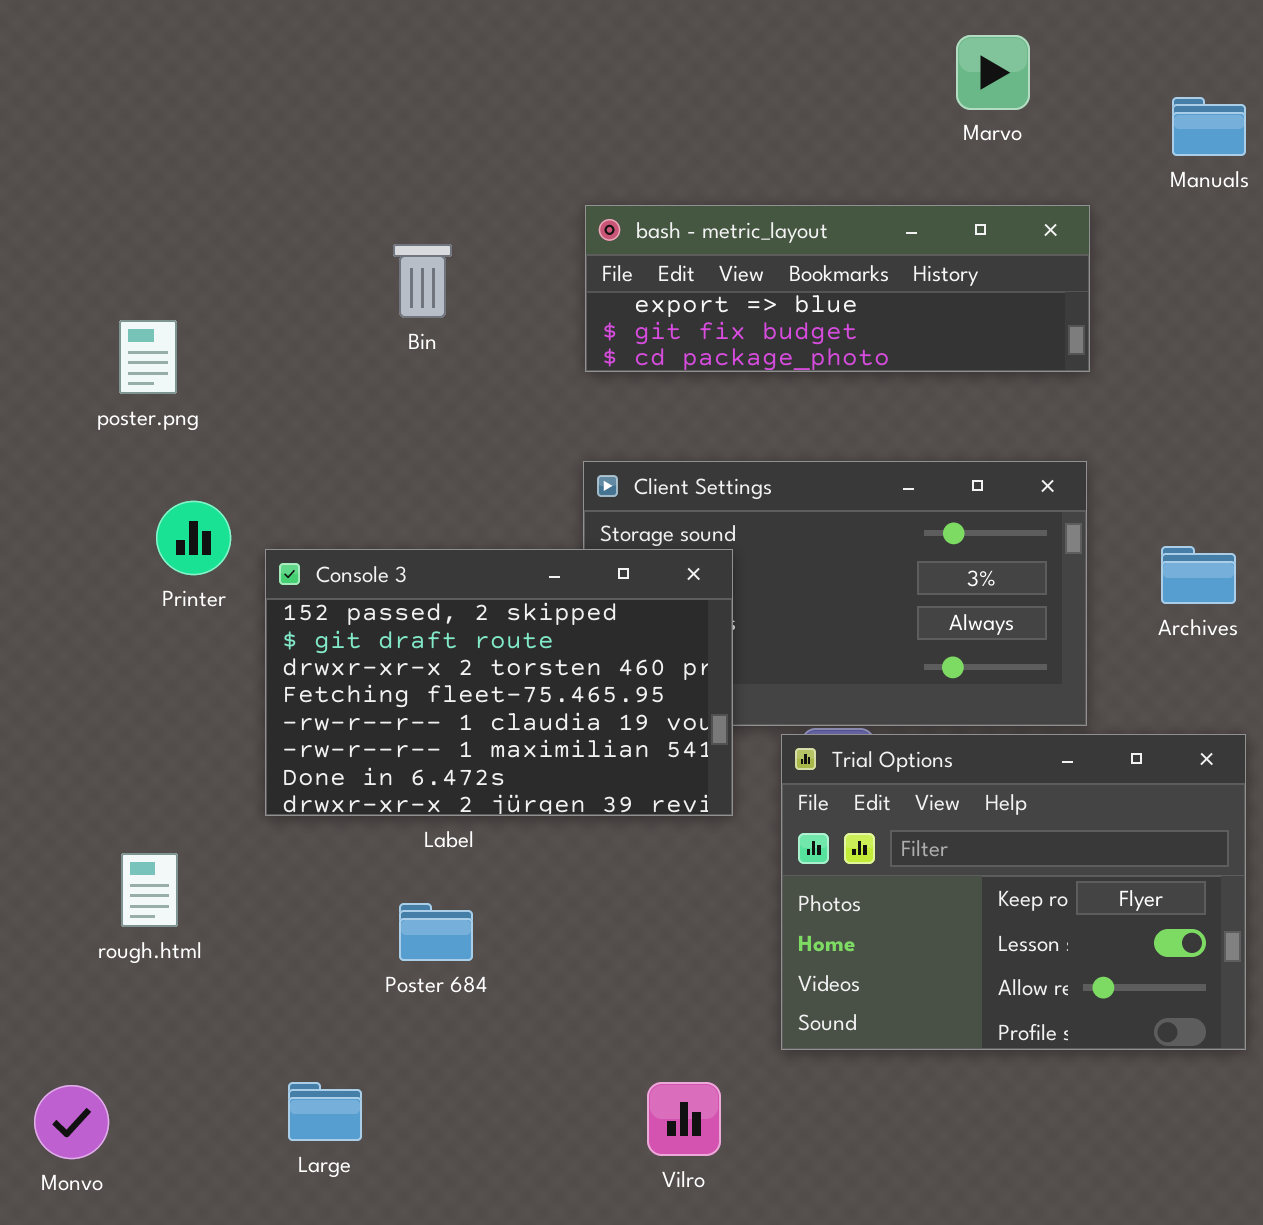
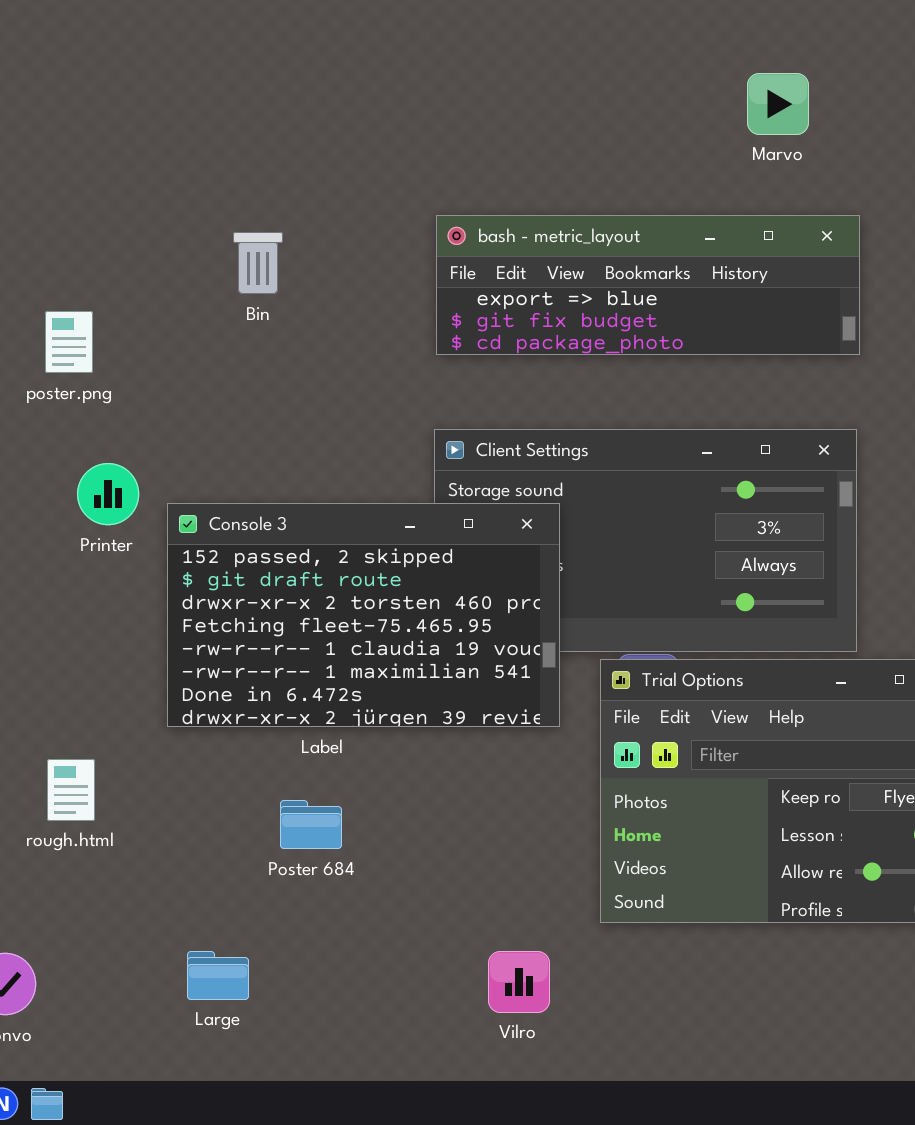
Bin: [393,244,452,318] -> [233,232,283,294], moved

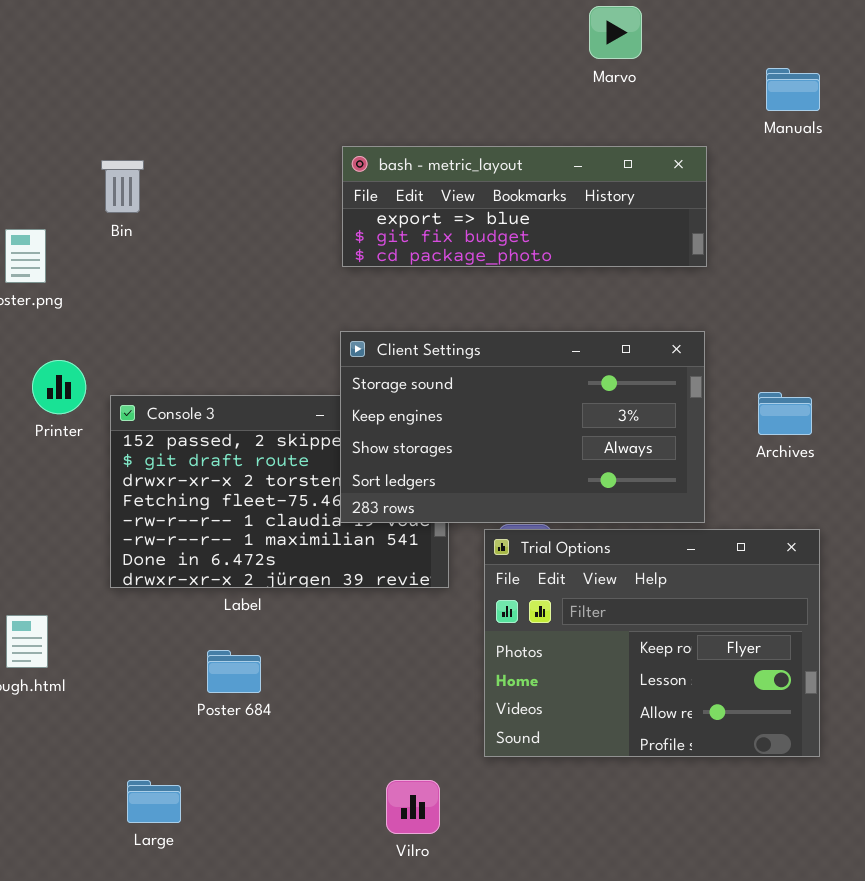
Marvo: [747,73,809,135] -> [589,6,642,59], moved
Bin: [233,232,283,294] -> [101,160,144,213], moved
Client Settings: [434,429,857,652] -> [340,331,705,523], raised

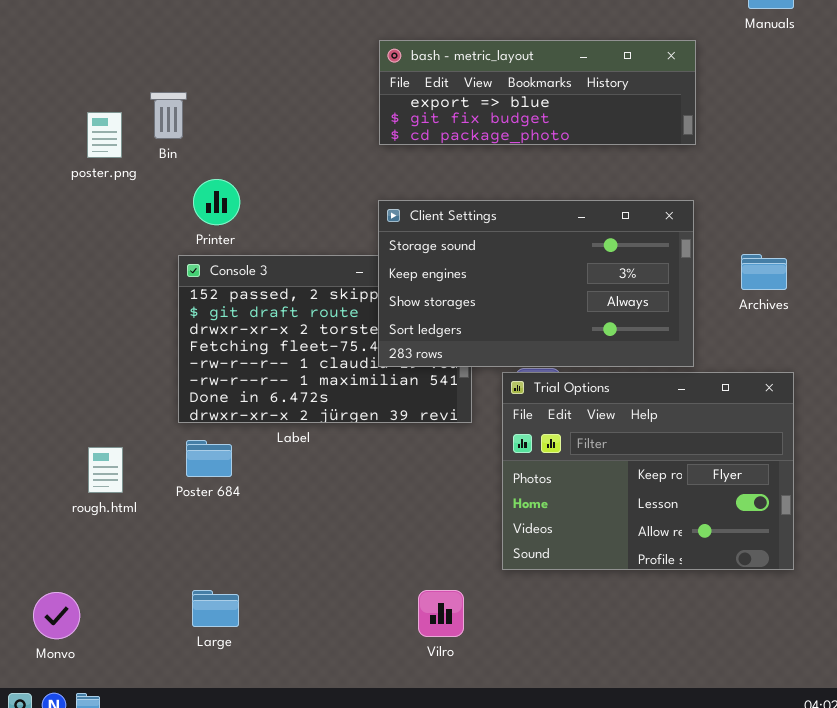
Bin: [101,160,144,213] -> [150,92,187,139], moved
Printer: [32,360,86,414] -> [193,179,240,225], moved
Poster 684: [207,650,261,693] -> [186,440,232,477], moved

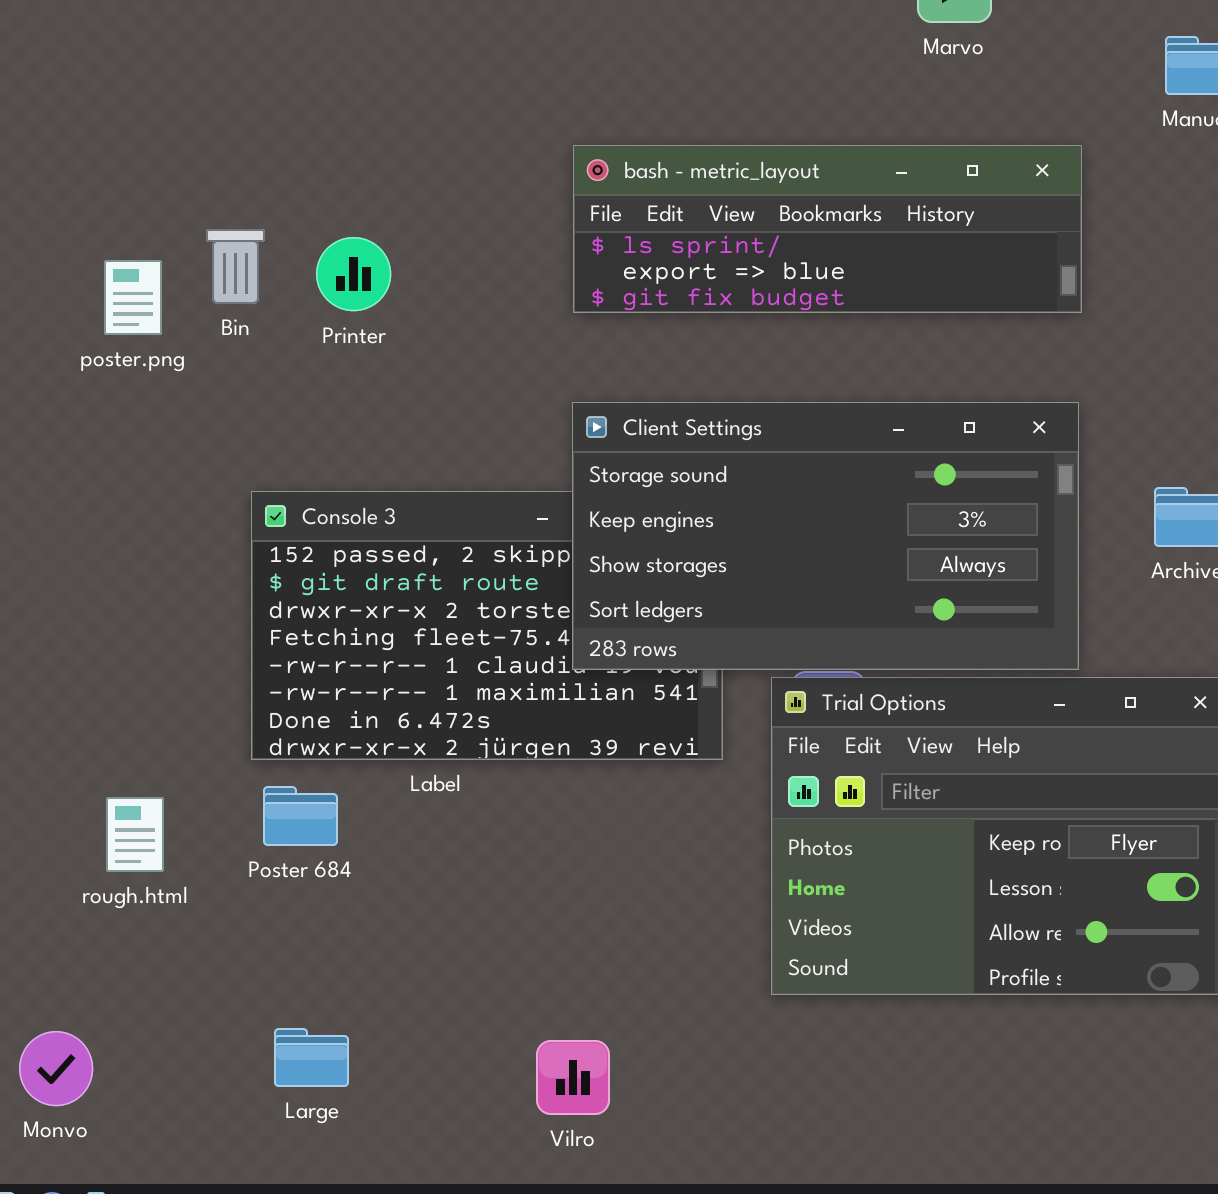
bash - metric_layout: [379,40,696,145] -> [573,145,1082,313], scrolled up 1 row
Printer: [193,179,240,225] -> [316,237,391,311], moved
Vilro: [418,590,464,637] -> [536,1040,610,1115], moved

